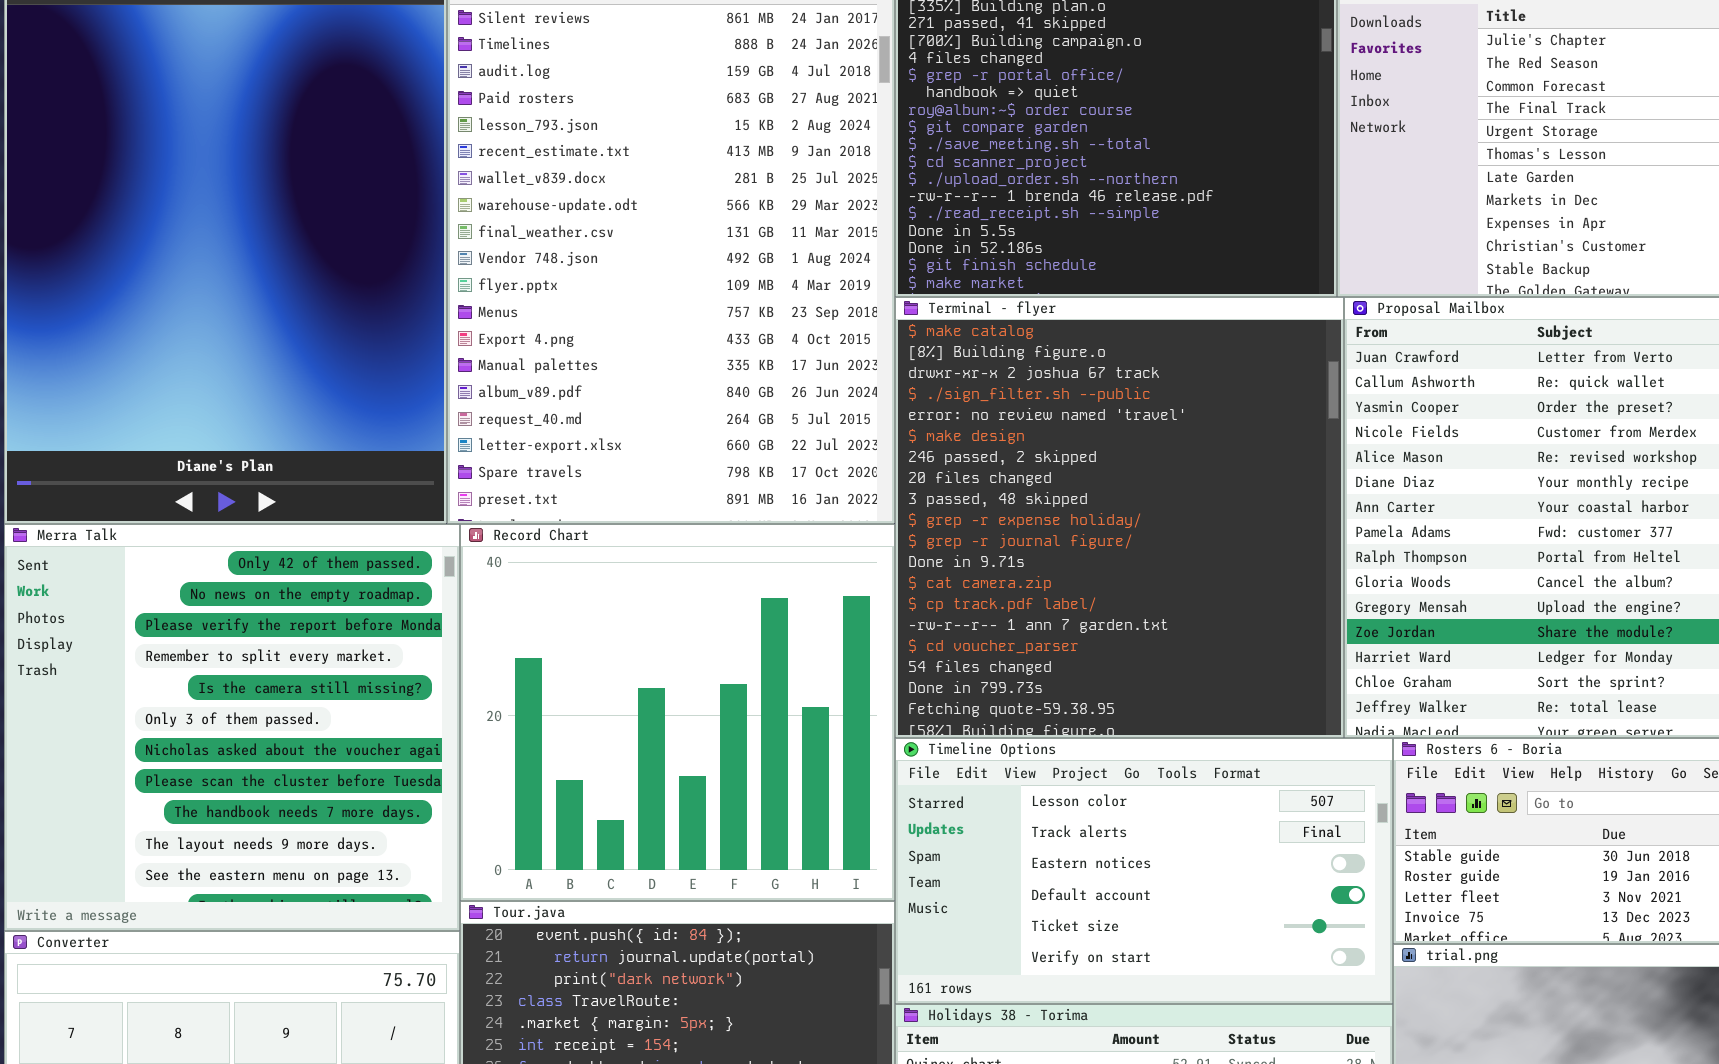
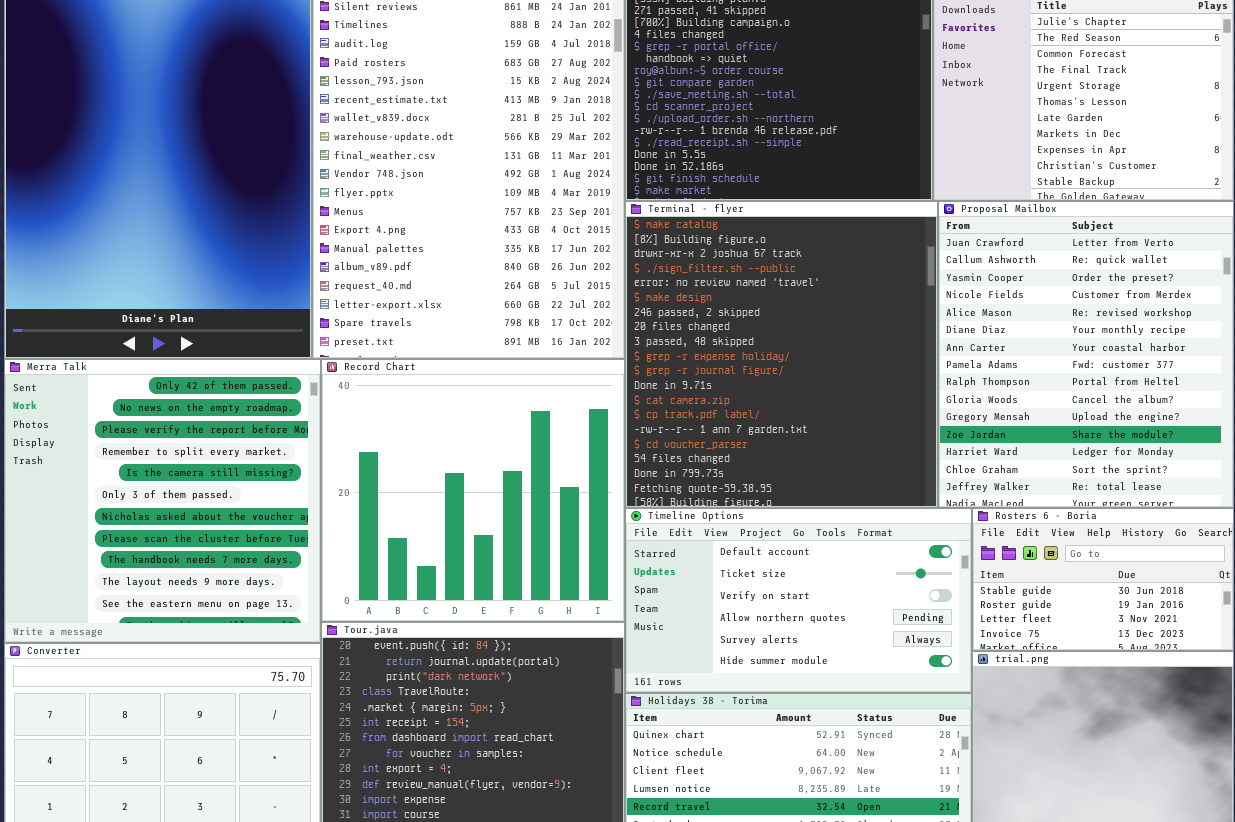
Timeline Options: [895,738,1393,1004] -> [625,508,972,693], scrolled down 3 rows

